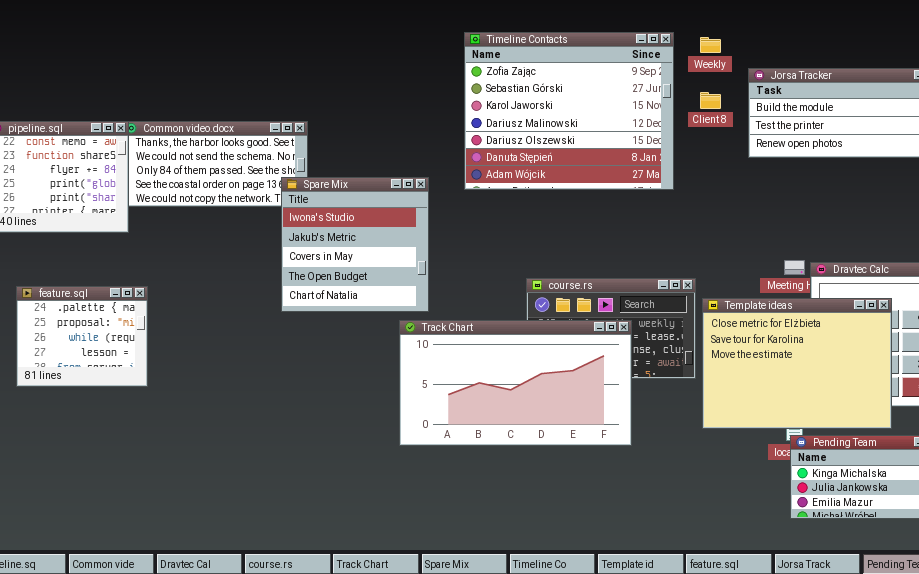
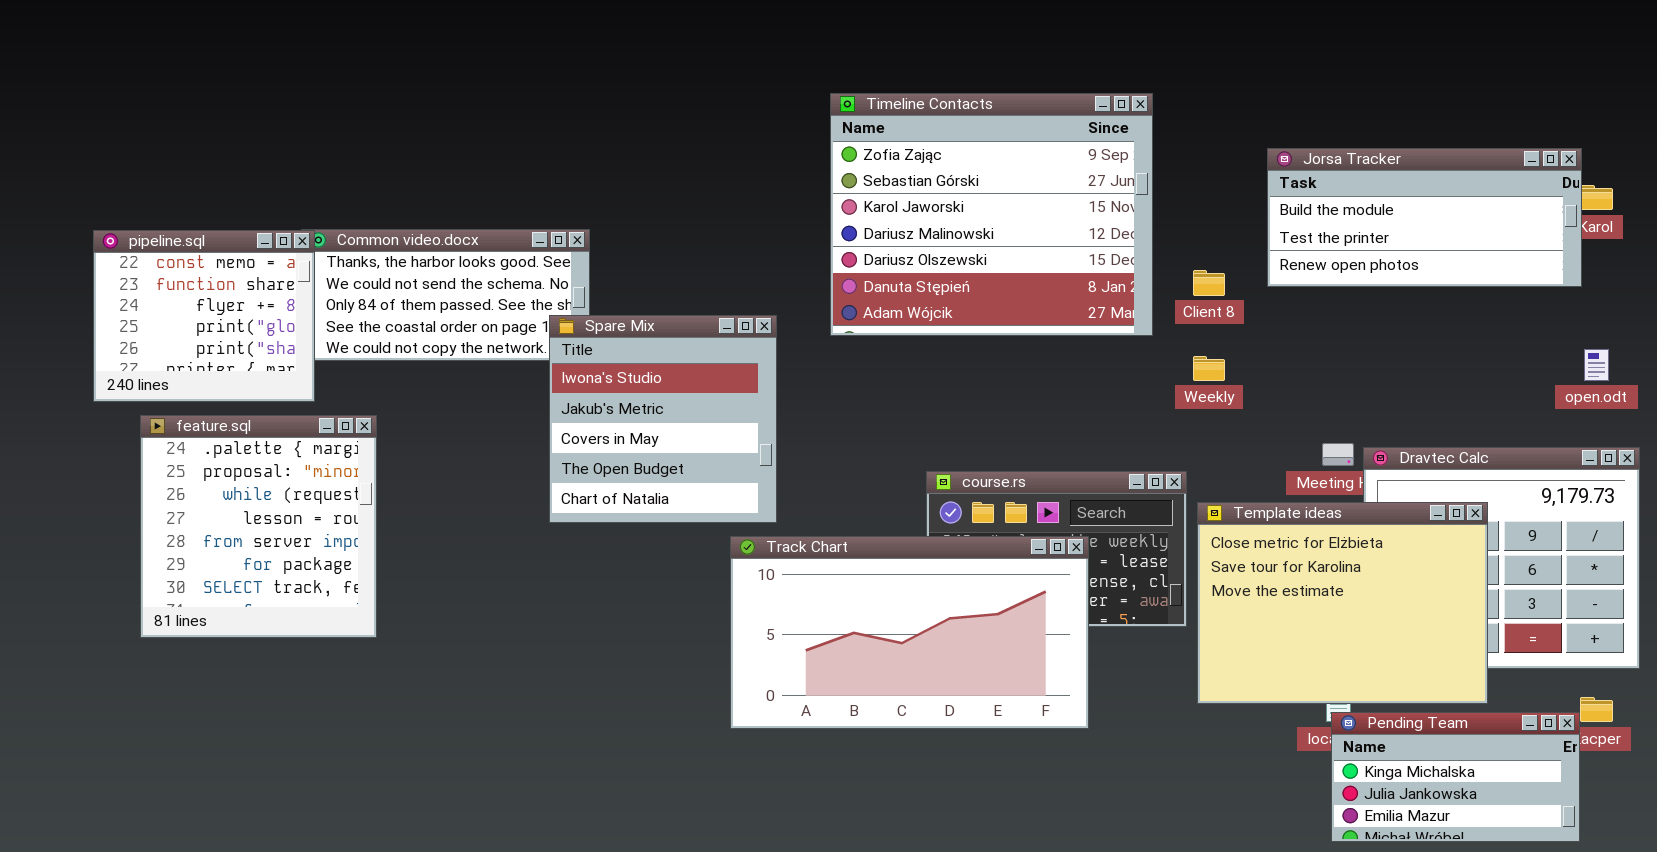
Weekly: [700,37,721,53] -> [1193,356,1225,381], moved
Client 8: [700,92,721,109] -> [1193,270,1225,296], moved
feature.sql: [16,286,148,387] -> [140,415,377,638], resized

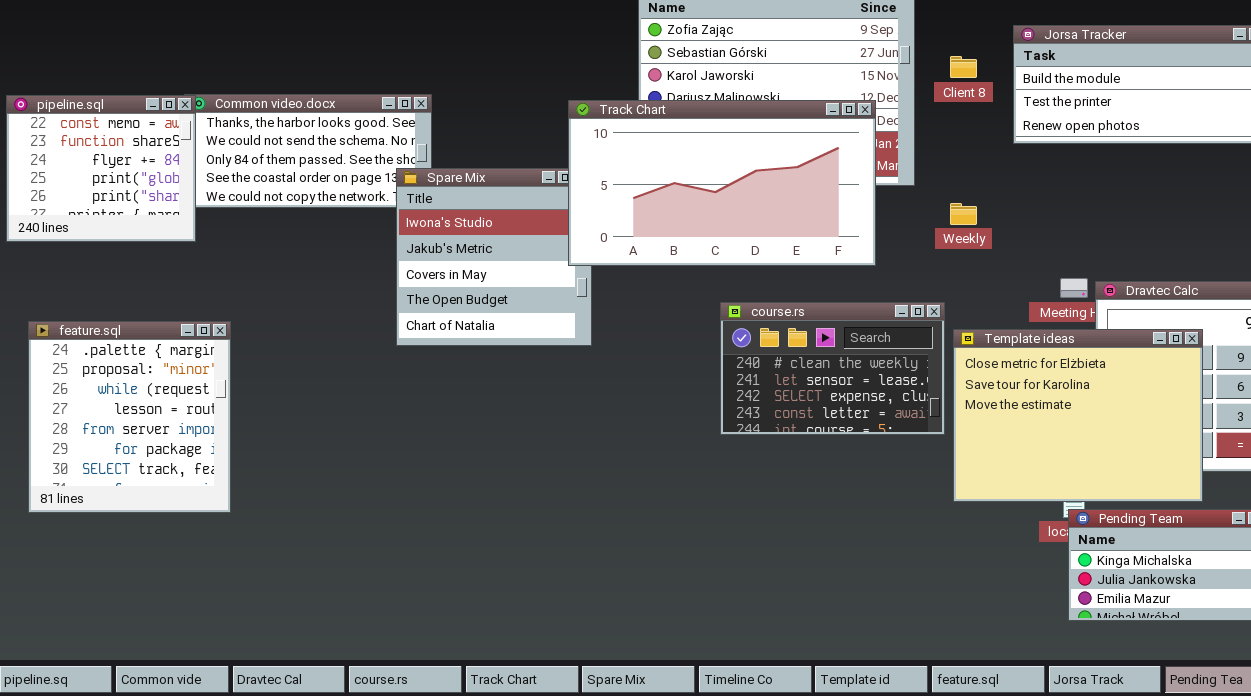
Client 8: [1193,270,1225,296] -> [950,56,977,78], moved
feature.sql: [140,415,377,638] -> [28,321,231,513], moved
Track Chart: [730,536,1089,729] -> [568,100,876,266], moved

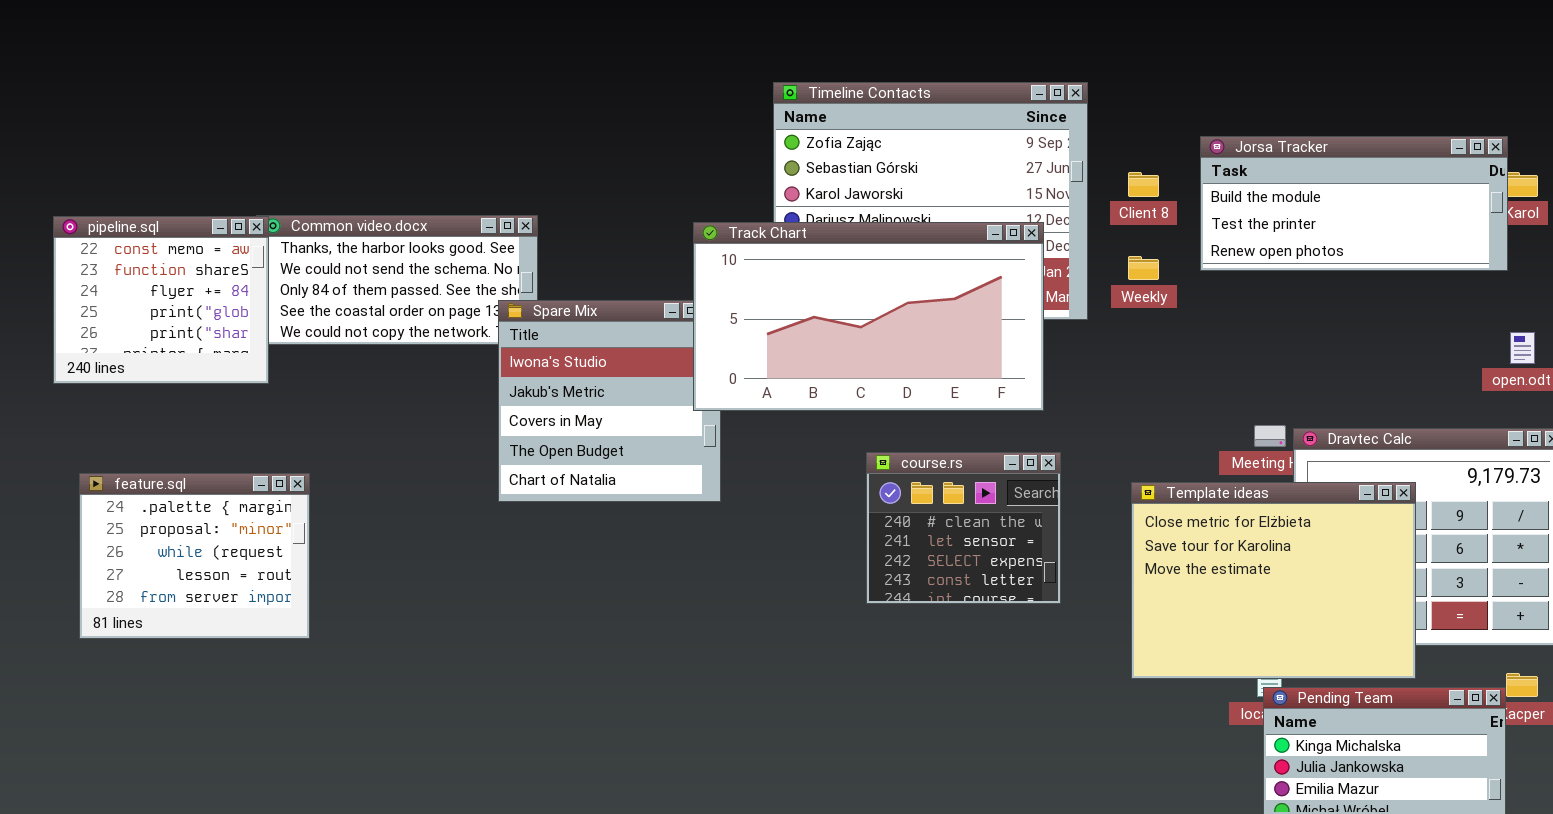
Weekly: [950,203,977,225] -> [1128,256,1159,280], moved
course.rs: [720,302,945,435] -> [866,452,1061,604], resized
feature.sql: [28,321,231,513] -> [79,473,310,639], resized

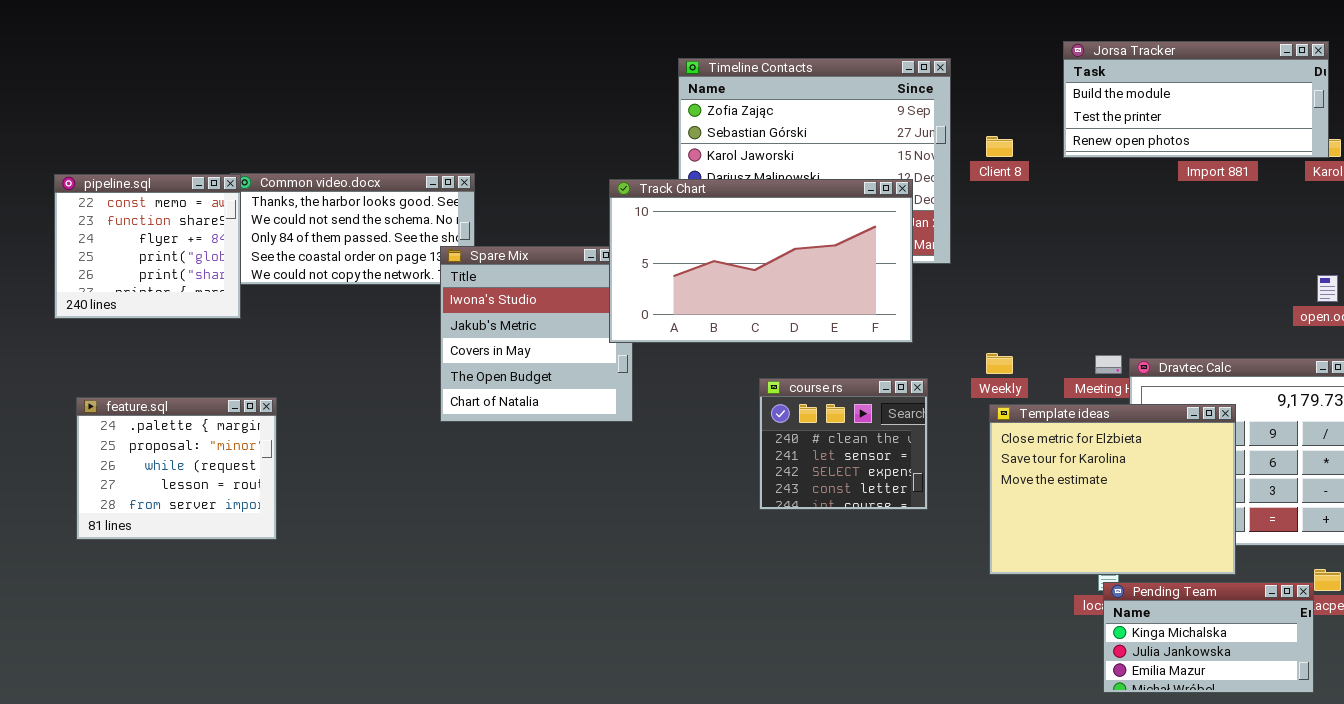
Jorsa Tracker: [1200,136,1508,271] -> [1063,41,1329,158], moved
Weekly: [1128,256,1159,280] -> [986,353,1013,374], moved

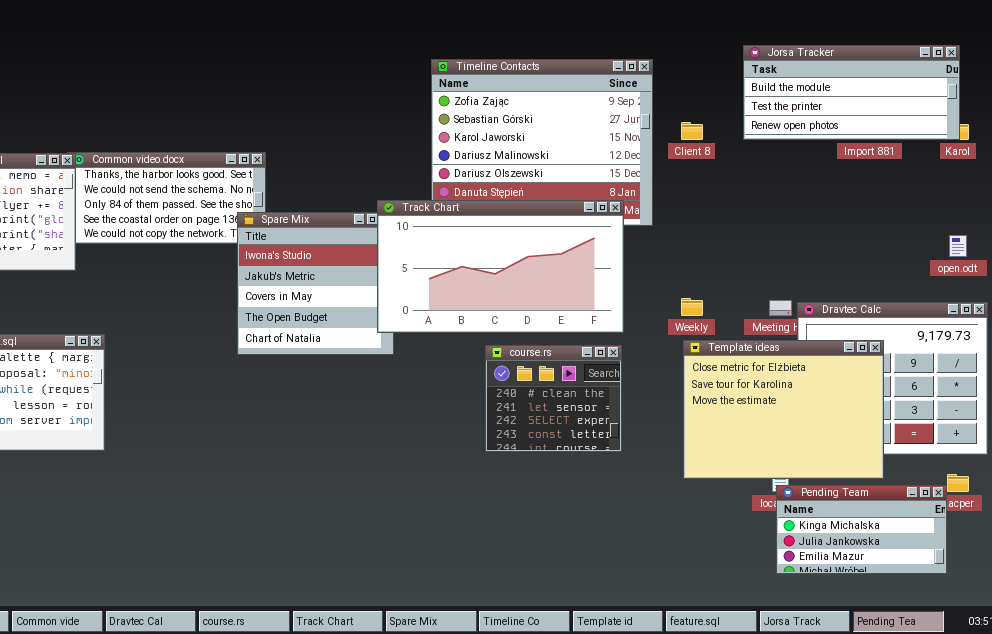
Track Chart: [609,179,913,343] -> [377,200,624,333], moved
course.rs: [759,378,928,510] -> [485,345,622,452], moved

